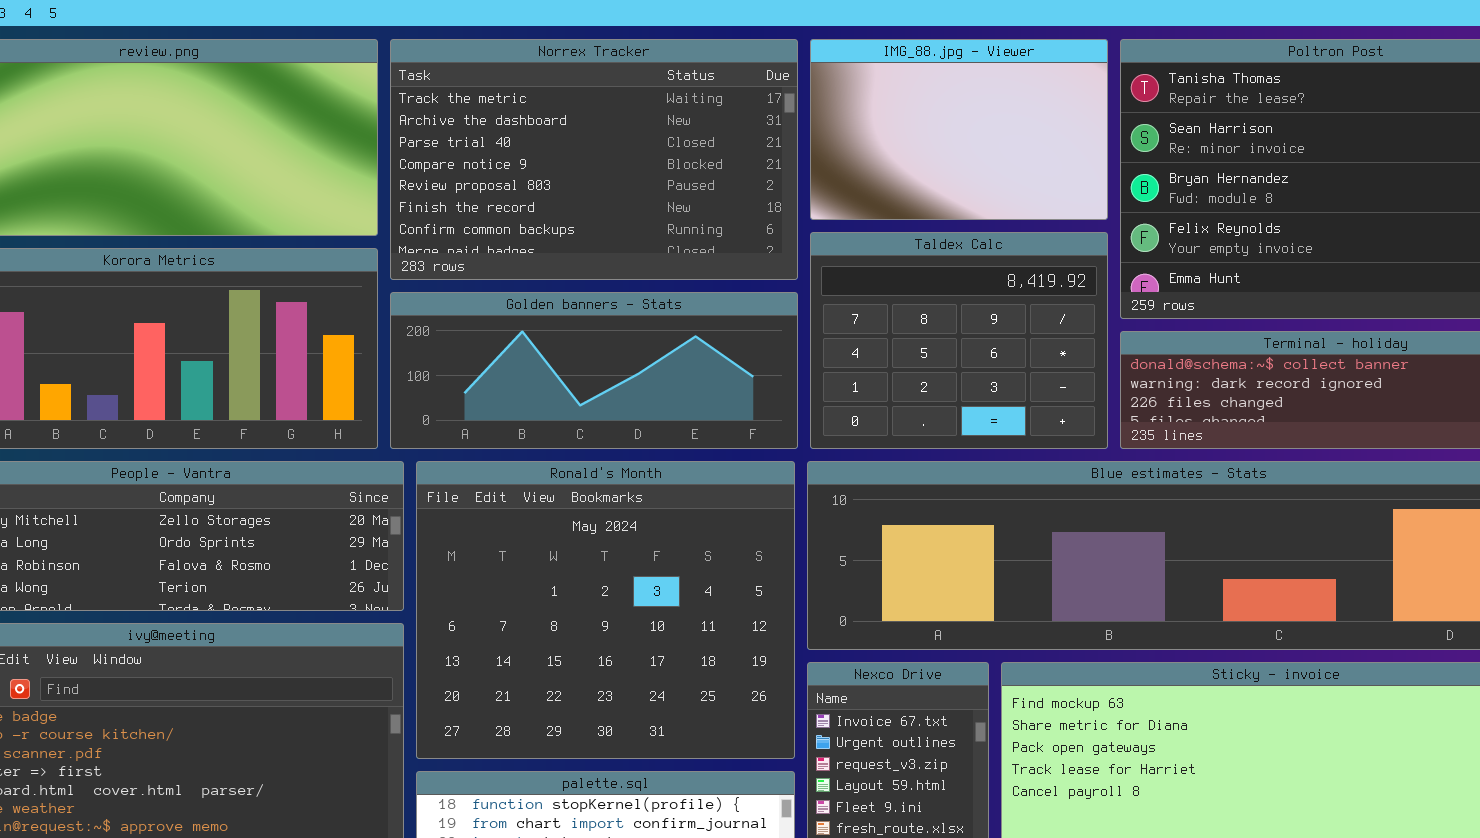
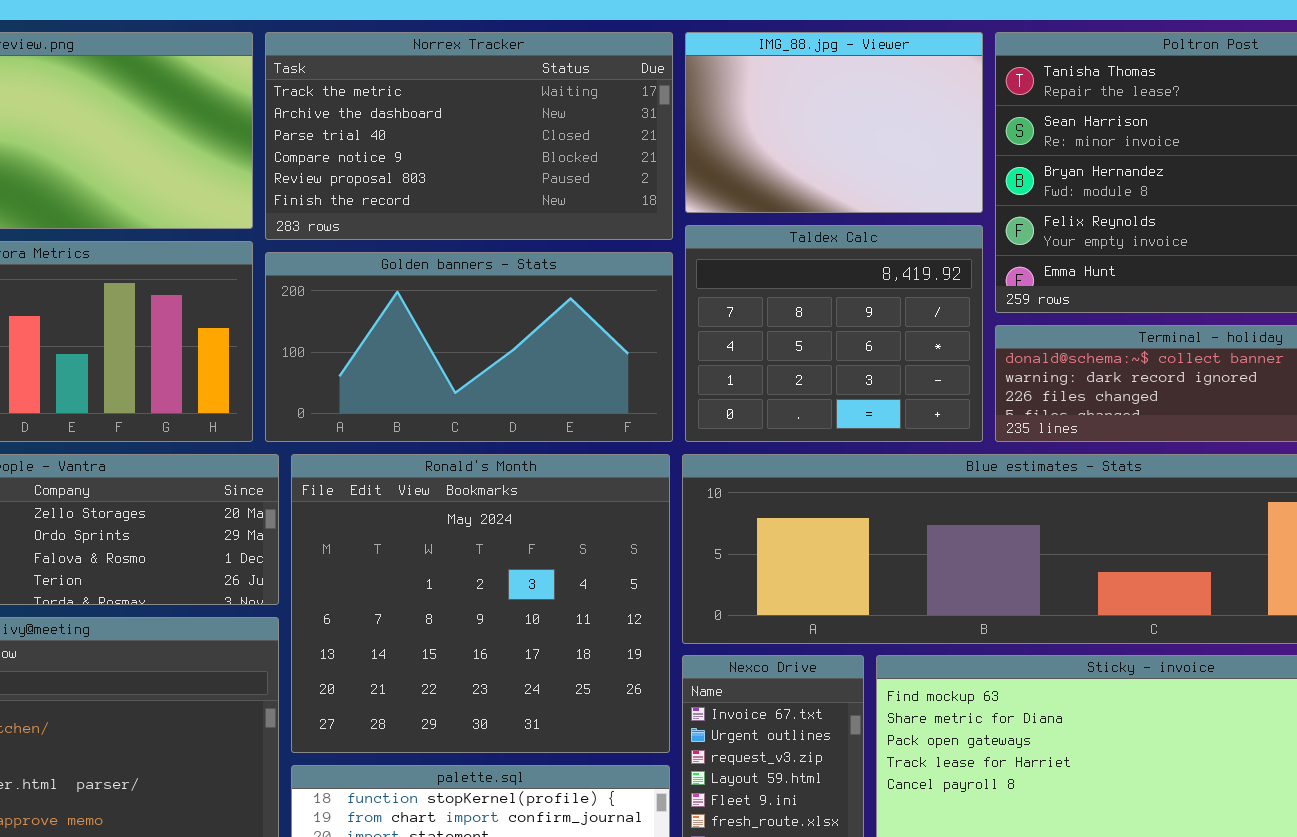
Norrex Tracker: [390,39,798,280] -> [265,32,673,240], resized
Golden banners - Stats: [390,292,798,449] -> [265,252,673,442], resized

